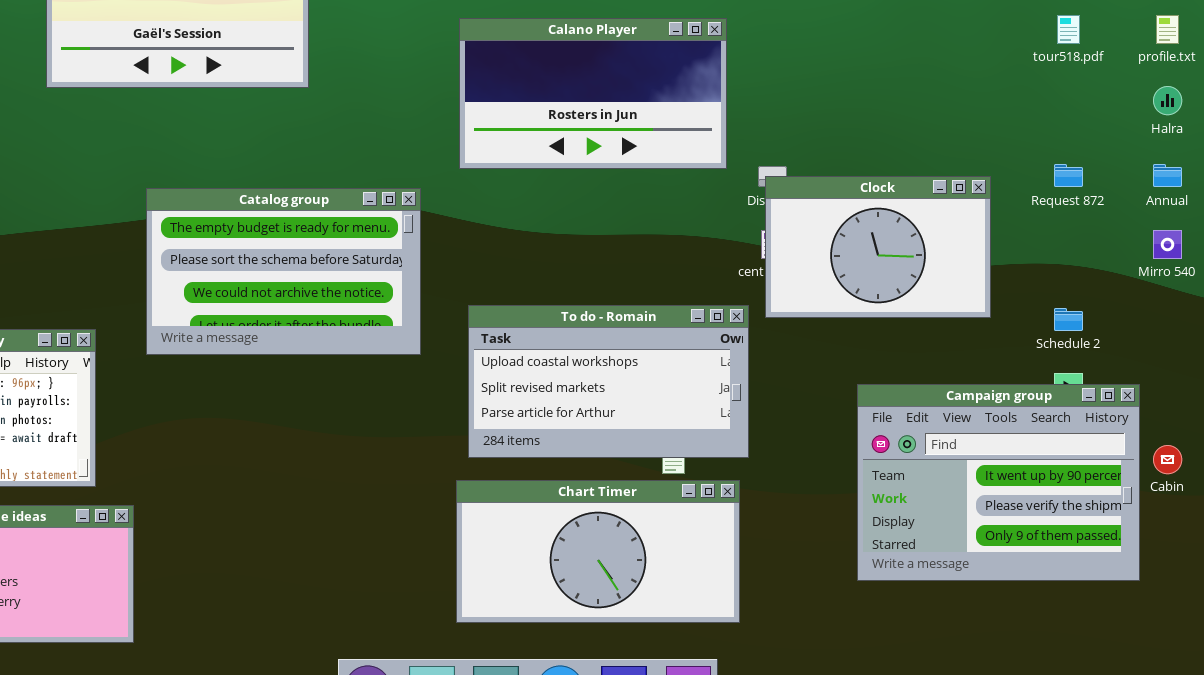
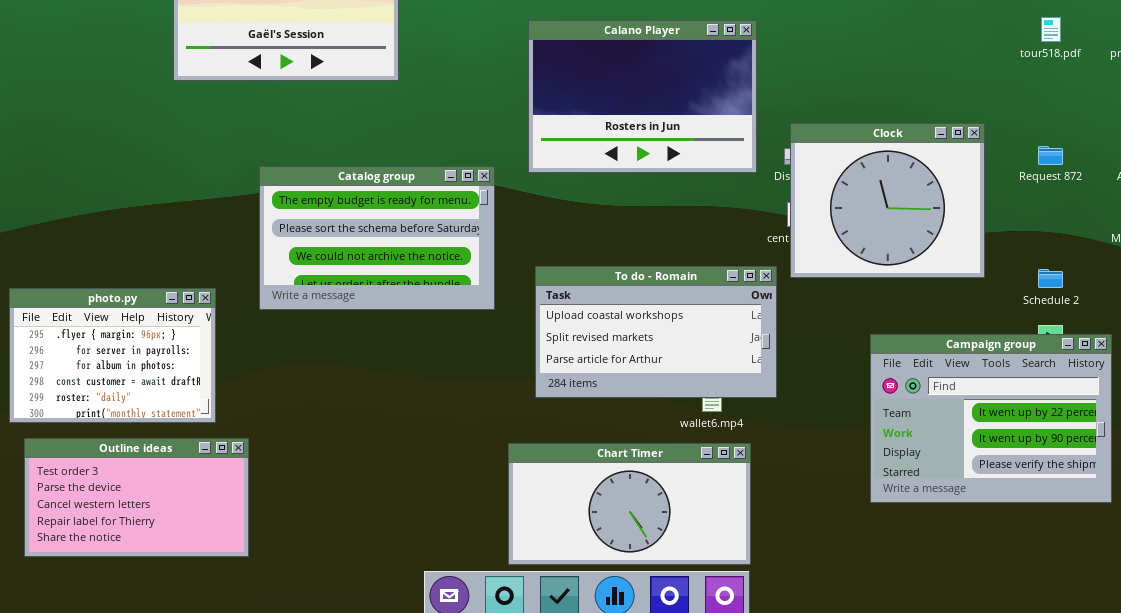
Calano Player: [459,18,727,169] -> [528,20,757,173], resized
Clock: [765,176,991,318] -> [790,123,985,278], resized
Campaign group: [857,384,1140,581] -> [870,334,1112,503], scrolled up 1 row
Chart Timer: [456,480,740,623] -> [508,443,751,565], moved

